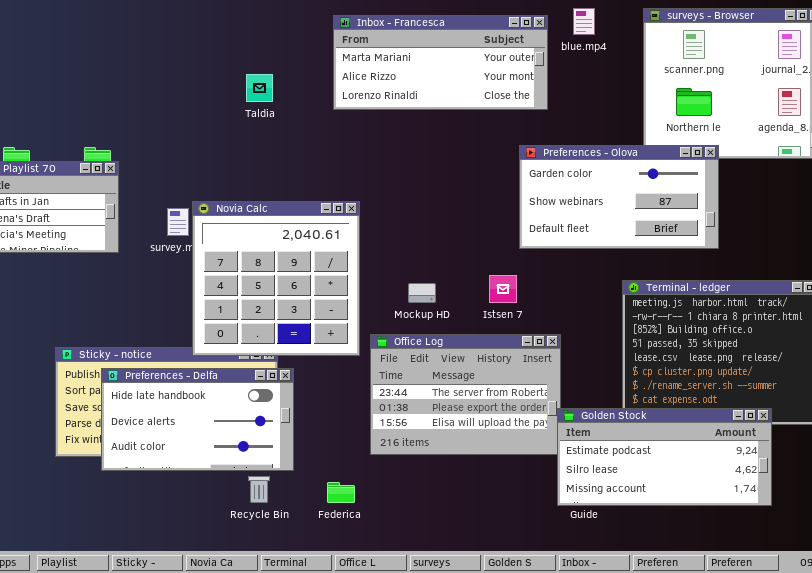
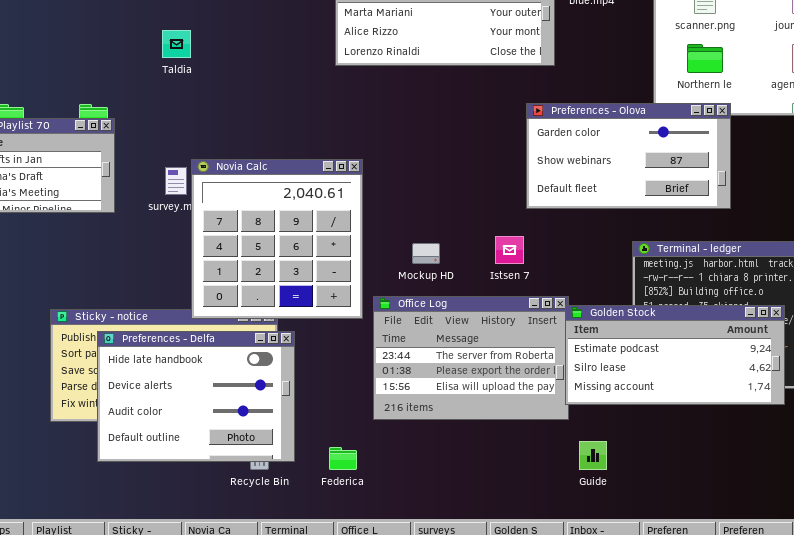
Taldia: [246,74,273,102] -> [162,30,191,58], moved
Preferences - Delfa: [101,368,294,471] -> [97,331,295,462], resized
Golden Stock: [557,408,772,506] -> [565,305,785,405], moved

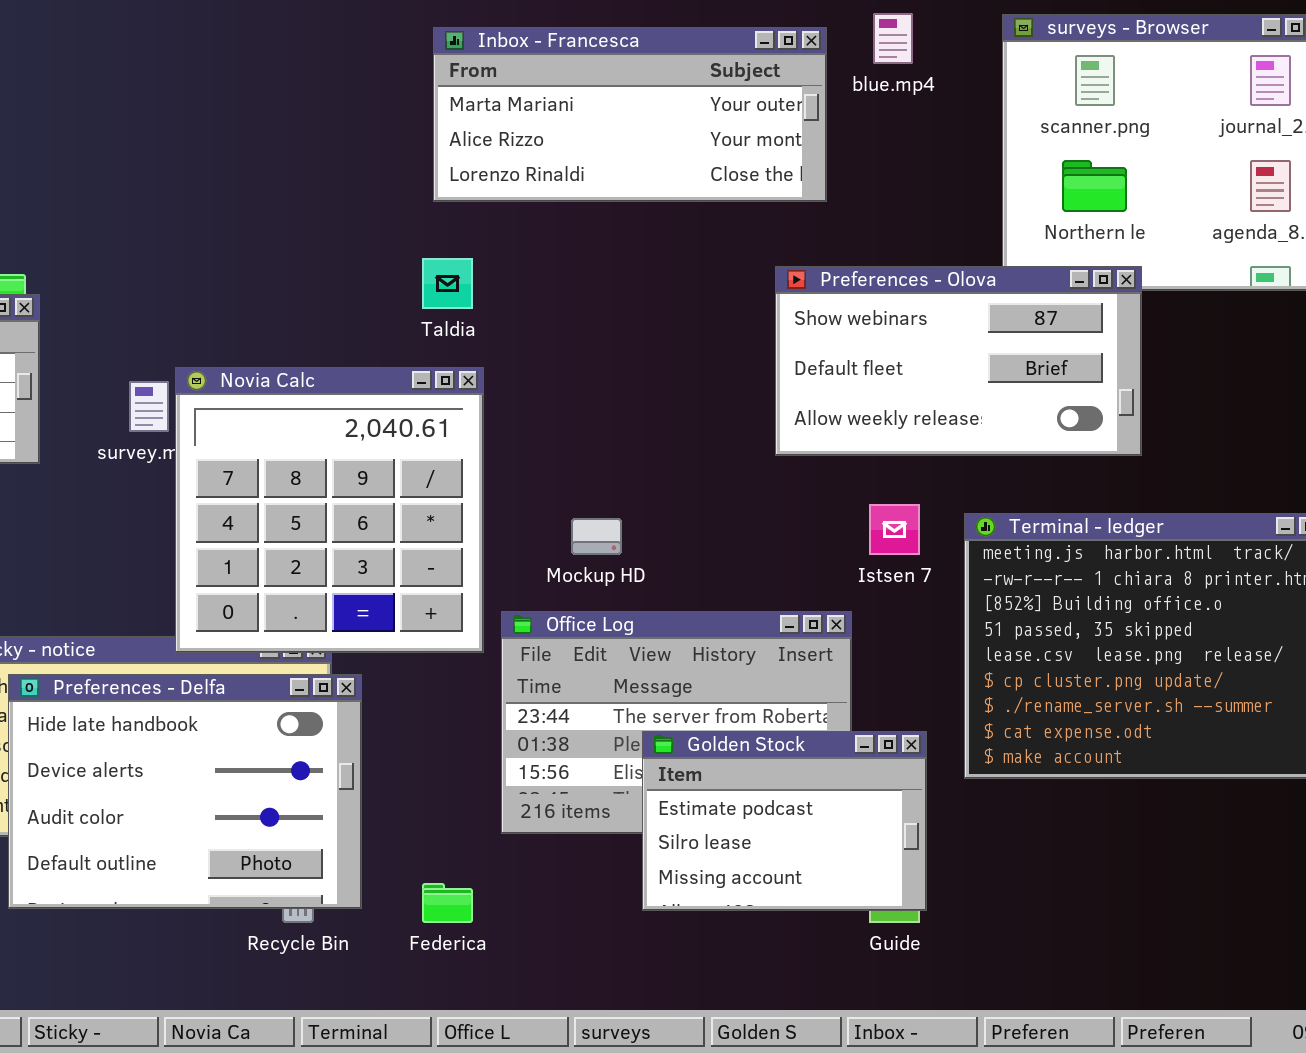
Taldia: [162,30,191,58] -> [422,258,473,309], moved
Preferences - Olova: [526,103,731,209] -> [775,266,1142,456], scrolled down 1 row
Istsen 7: [495,236,524,264] -> [869,504,920,555], moved
Golden Stock: [565,305,785,405] -> [642,731,927,911], moved, resized

